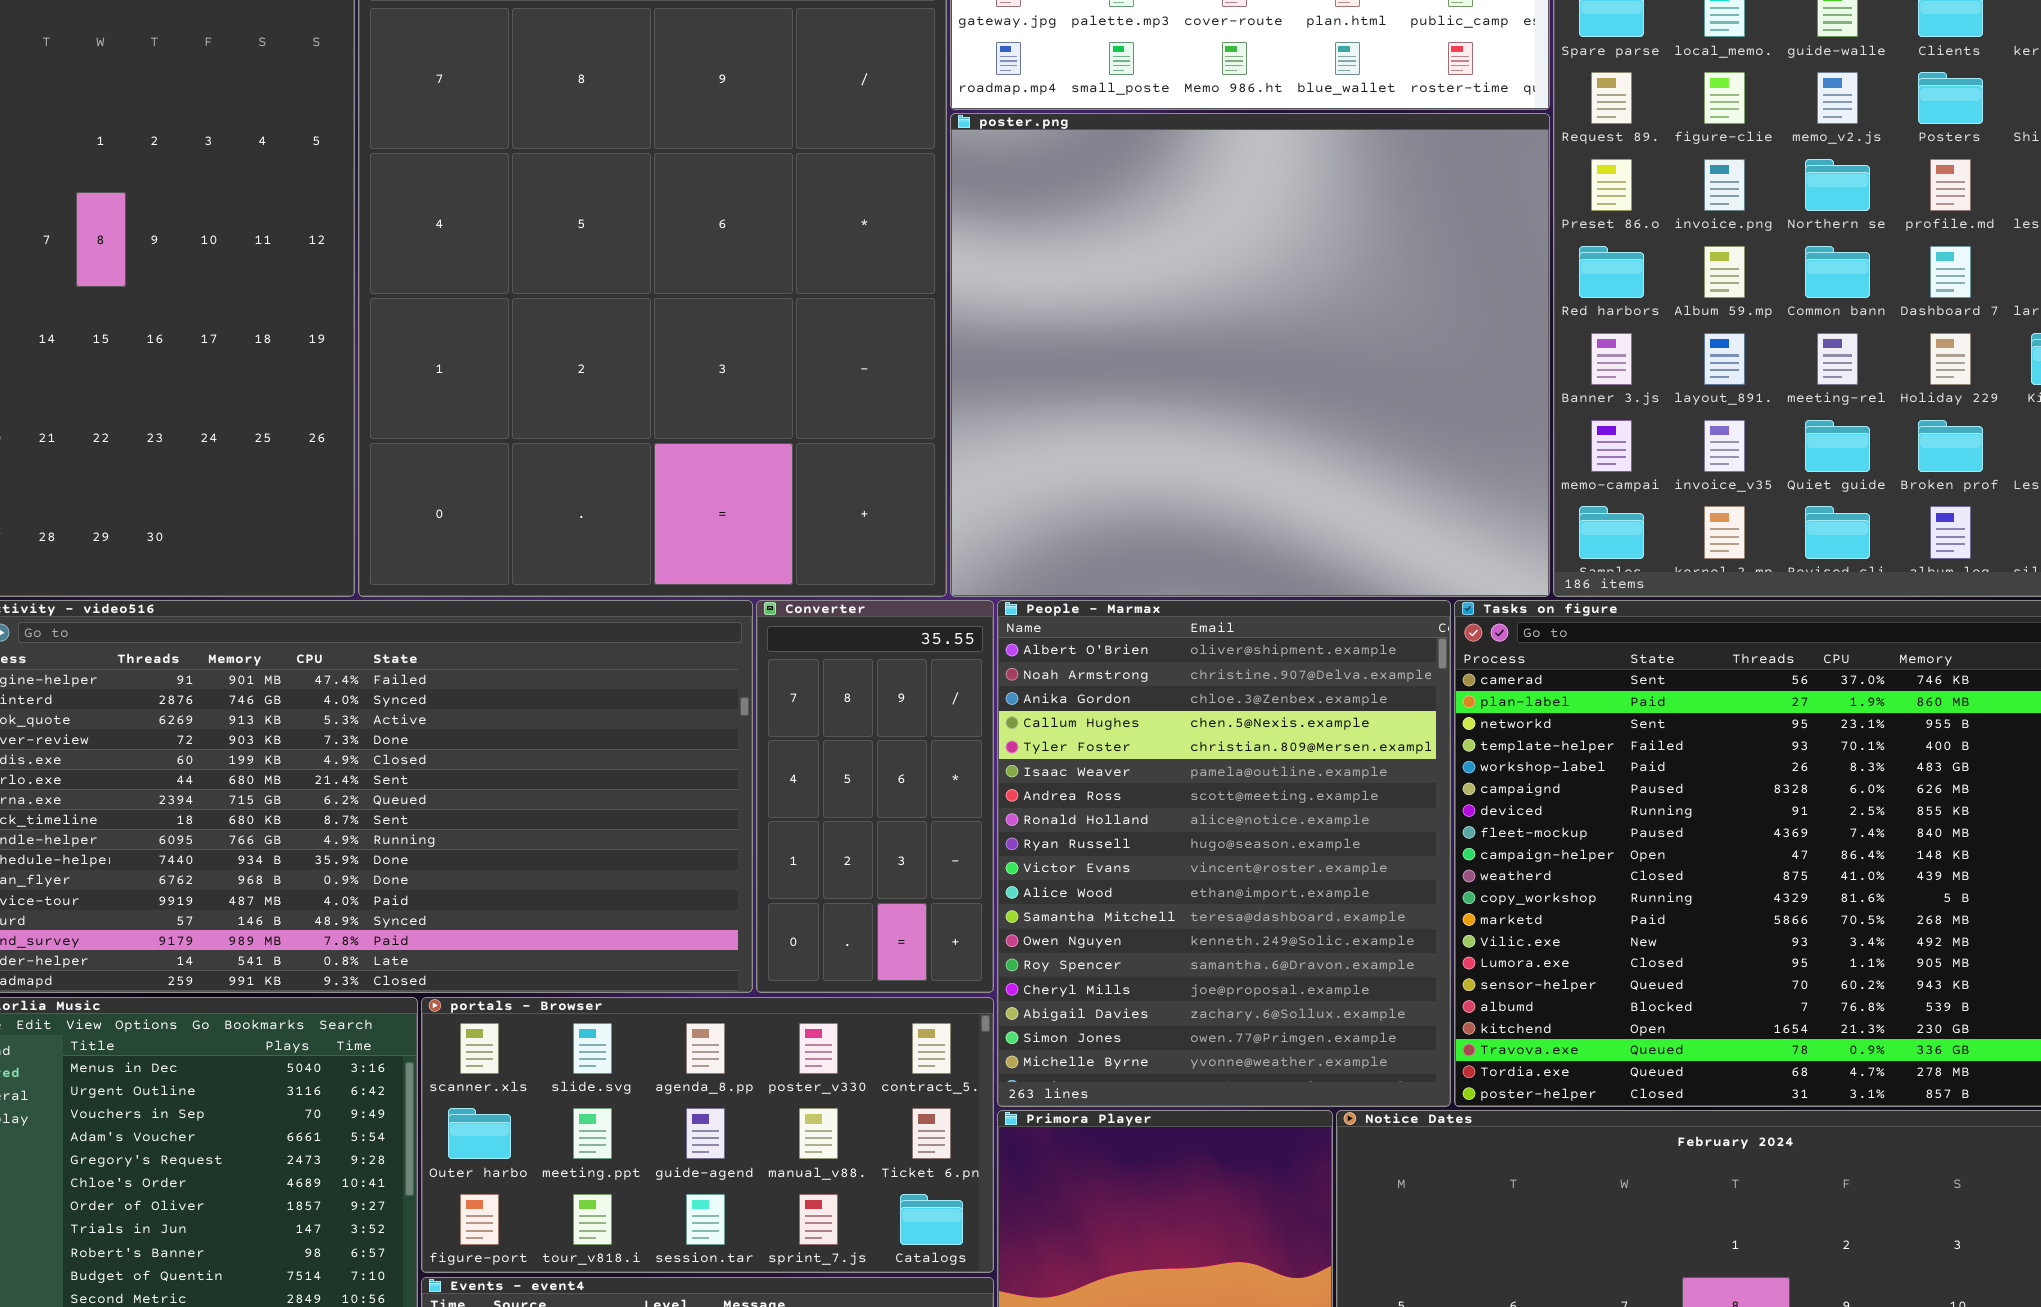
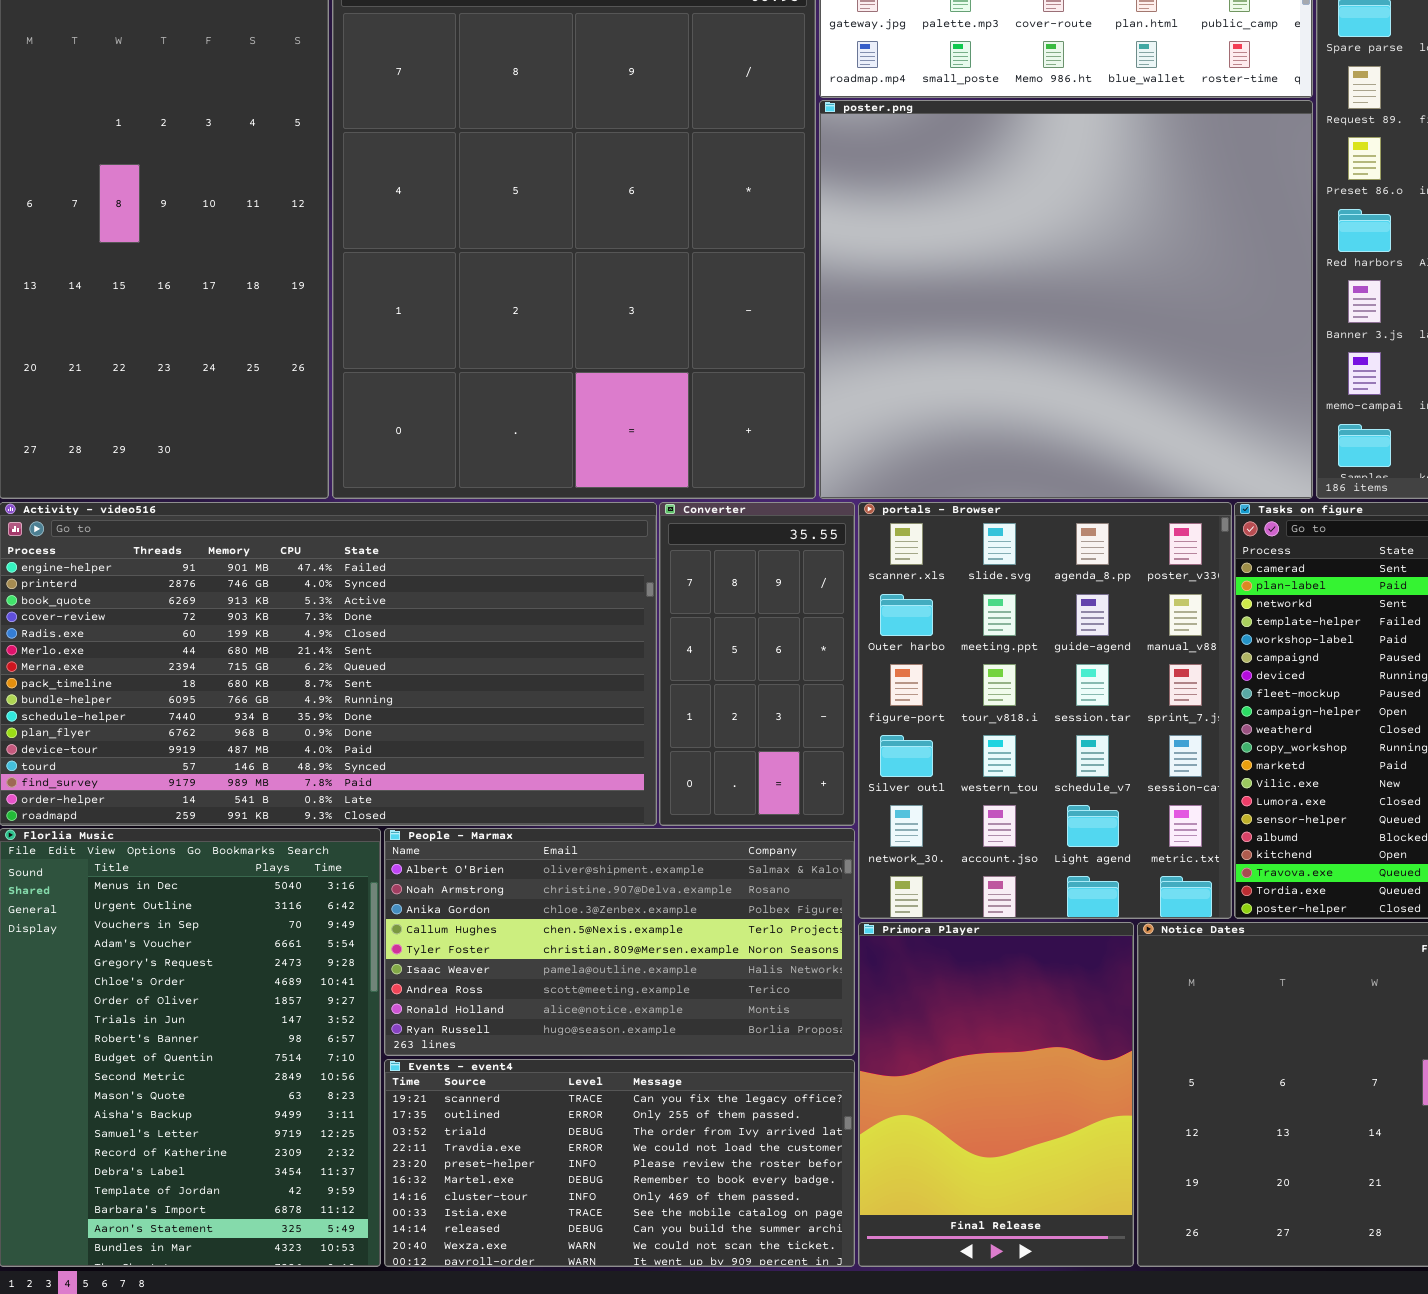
People - Marmax: [997,600,1451,1107] -> [384,828,855,1056], moved, resized
portals - Browser: [421,997,994,1273] -> [858,502,1232,919], moved, resized

